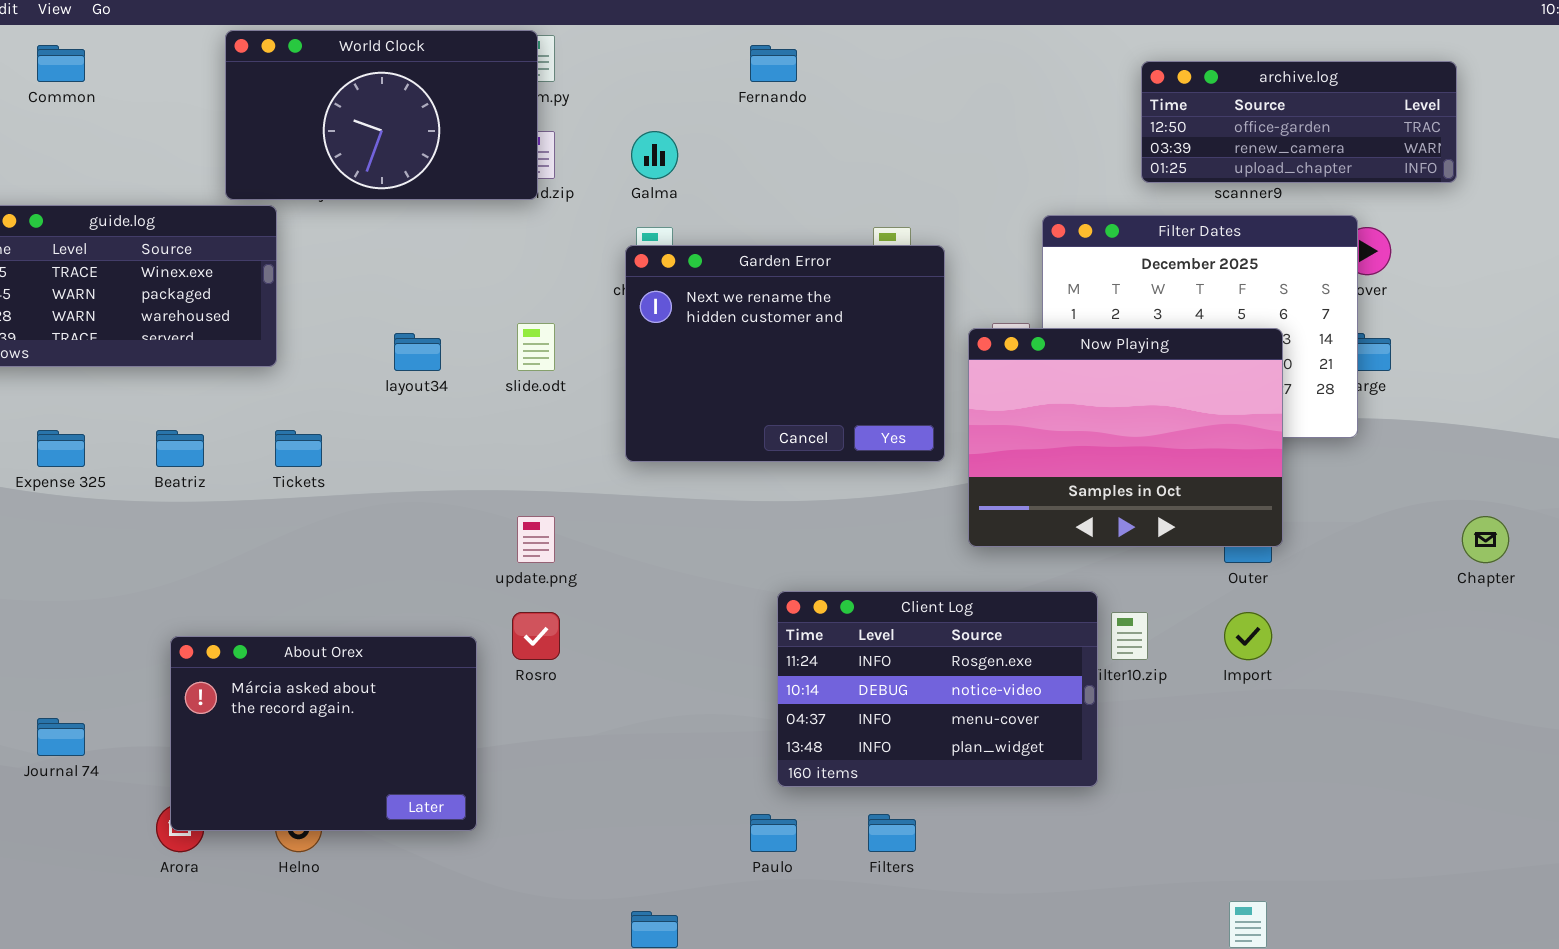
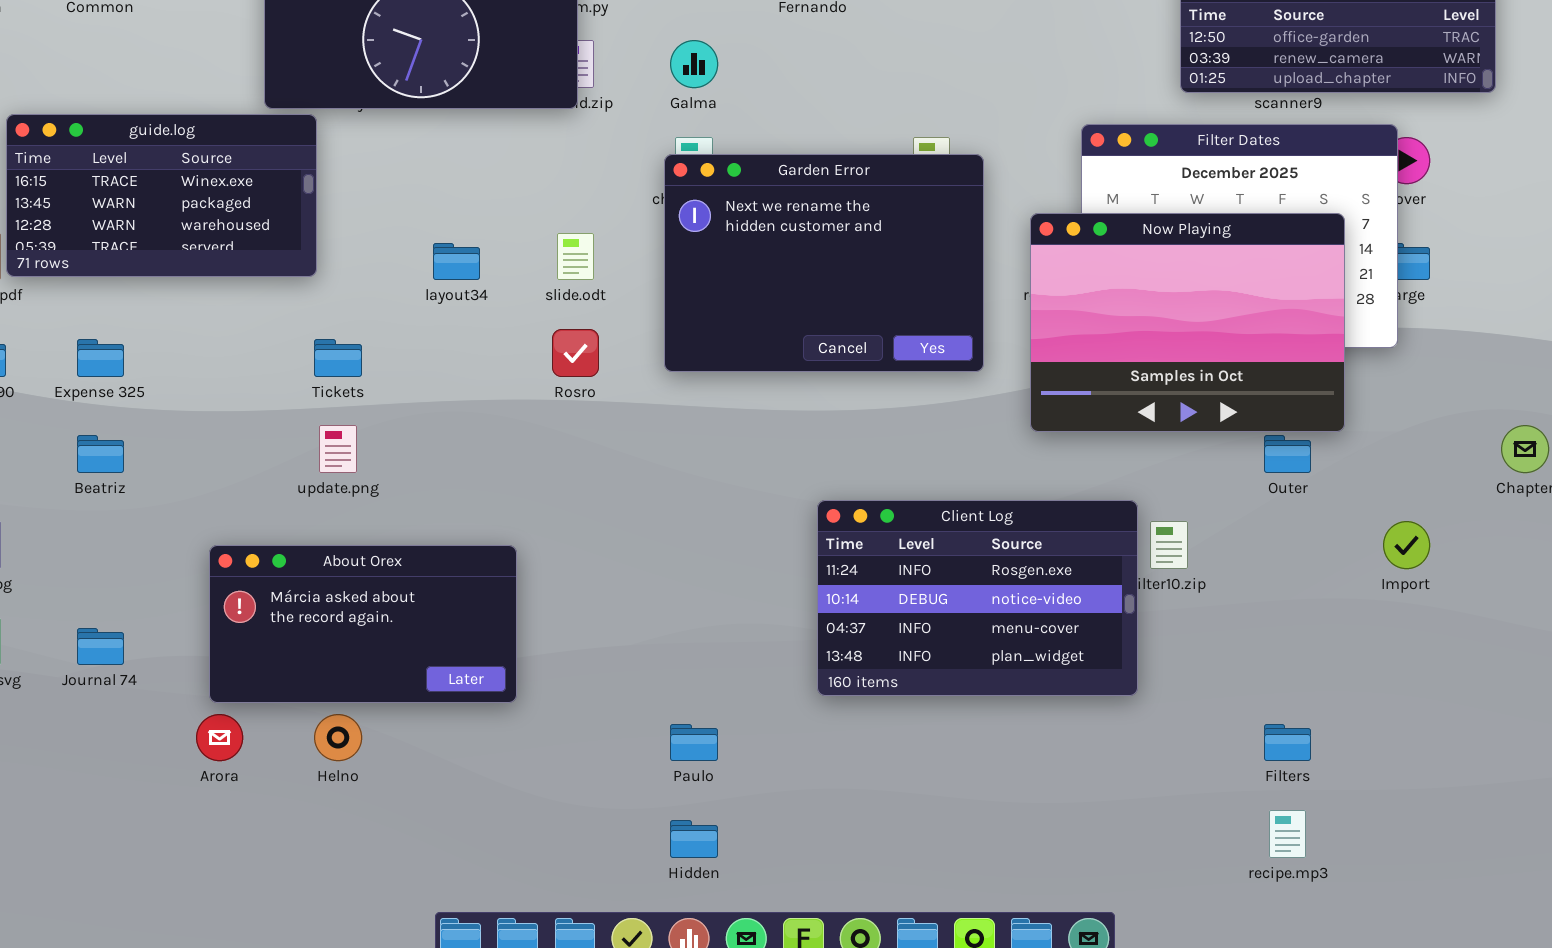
Now Playing: [968,328,1283,547] -> [1030,213,1345,432], moved
Beatriz: [156,430,204,467] -> [77,435,124,473], moved
update.png: [517,516,555,563] -> [319,425,357,473], moved
Rosro: [512,612,560,660] -> [552,329,599,377], moved
Import: [1224,612,1272,660] -> [1383,521,1430,569], moved
About Orex: [170,636,477,831] -> [209,545,517,703], resized
Paulo: [750,814,797,852] -> [670,724,718,761], moved
Filters: [868,814,916,852] -> [1264,724,1311,761], moved

